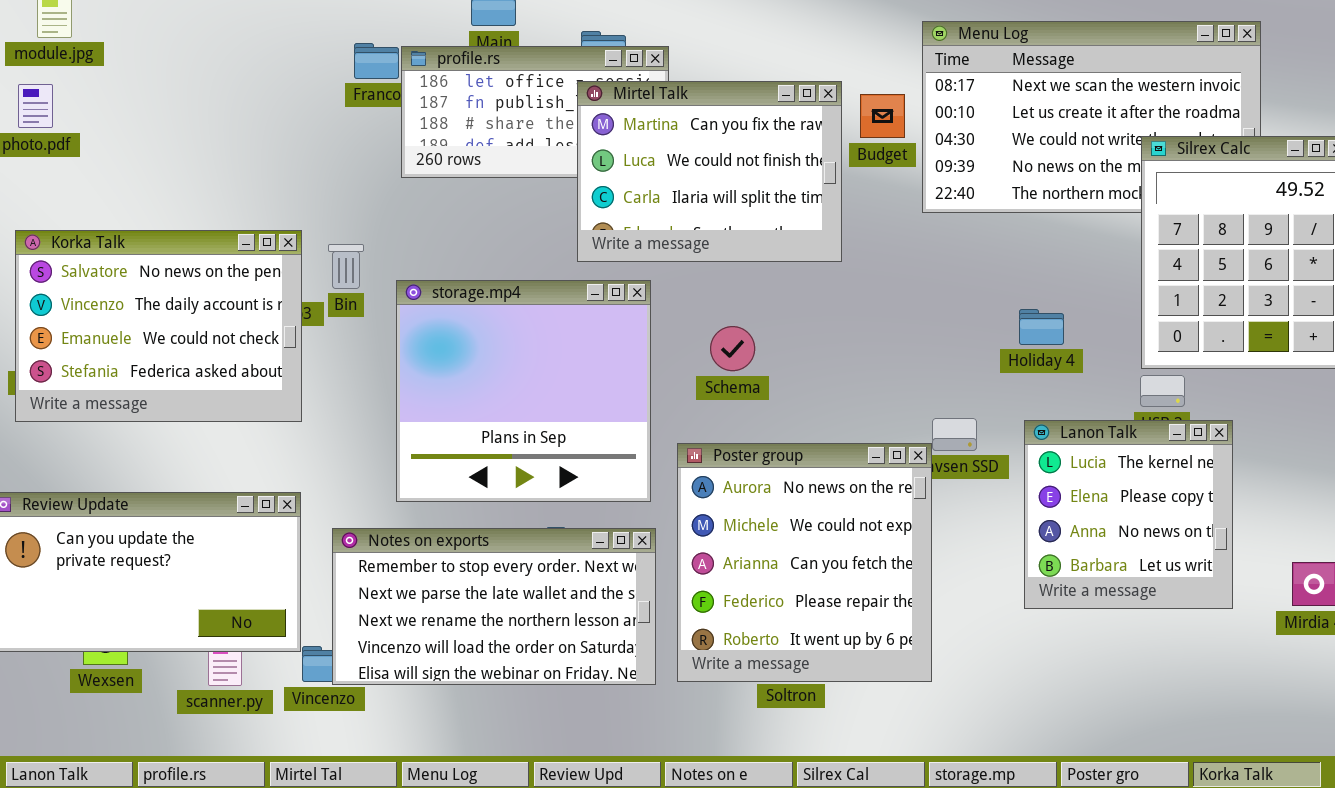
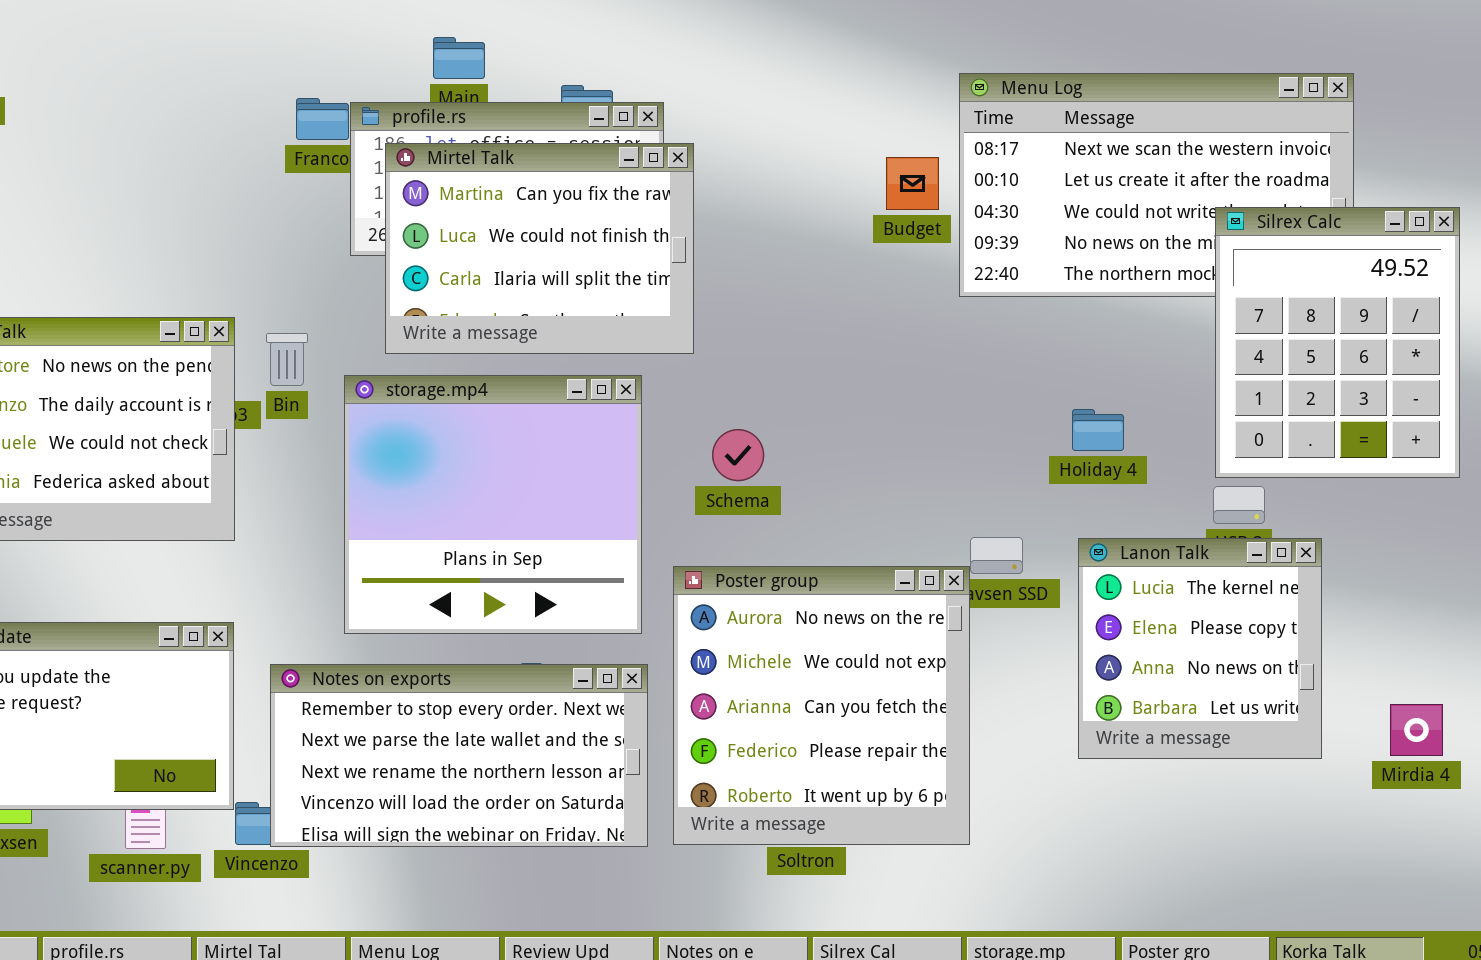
Mirtel Talk: [577,81,842,262] -> [385,143,694,354], moved

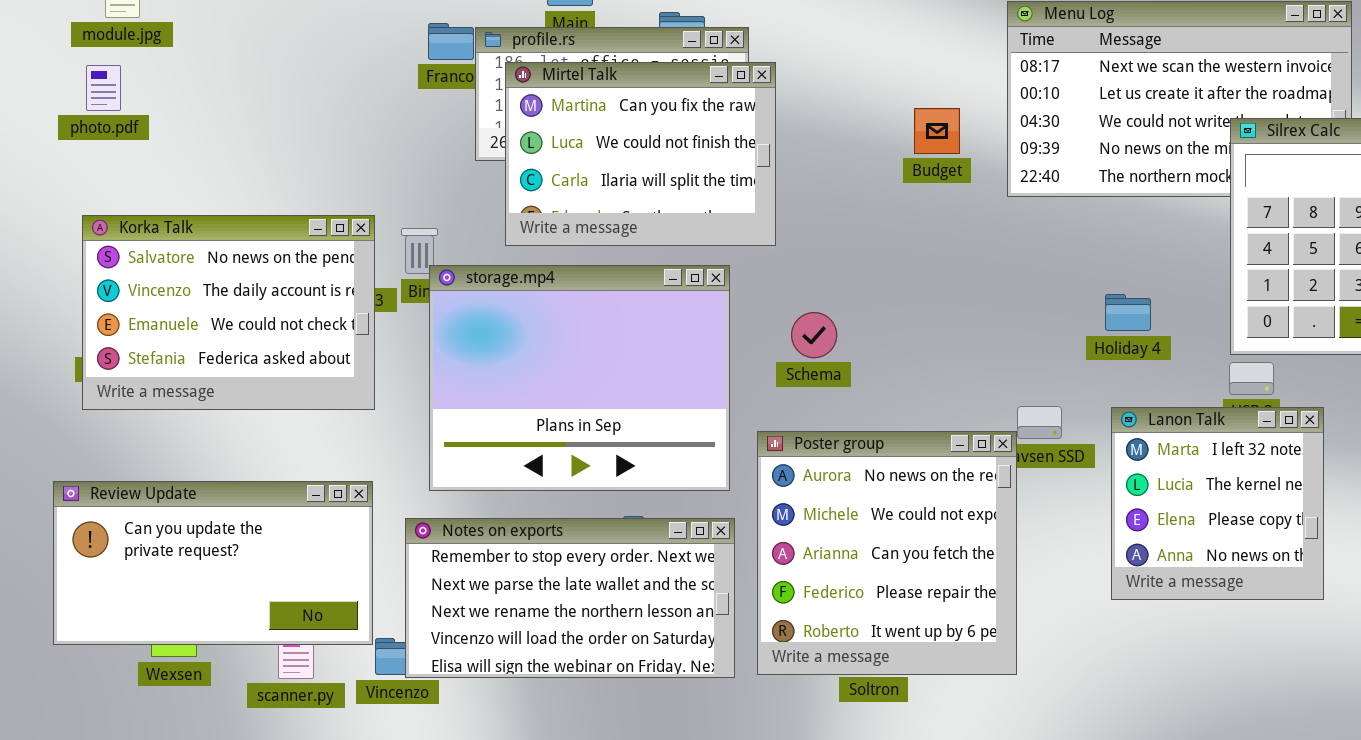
Budget: [886,157,939,210] -> [914,108,960,154], moved
storage.mp4: [344,375,642,634] -> [429,265,730,491], resized
Lanon Talk: [1078,538,1322,759] -> [1111,407,1324,600], scrolled up 1 row

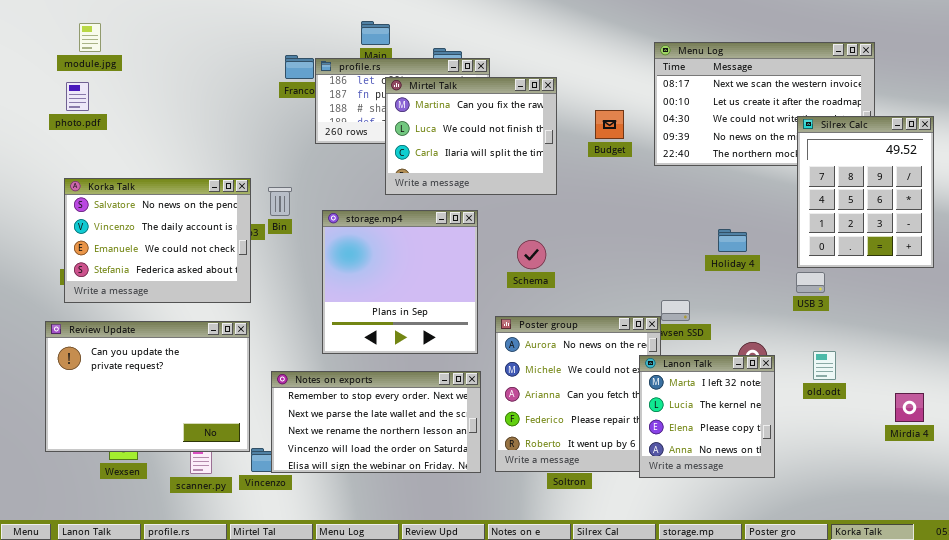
Mirtel Talk: [505,62,776,246] -> [385,77,557,195], moved
storage.mp4: [429,265,730,491] -> [322,210,478,354], resized
Lanon Talk: [1111,407,1324,600] -> [639,355,775,478], moved
Review Update: [53,481,373,645] -> [45,321,250,452], resized

